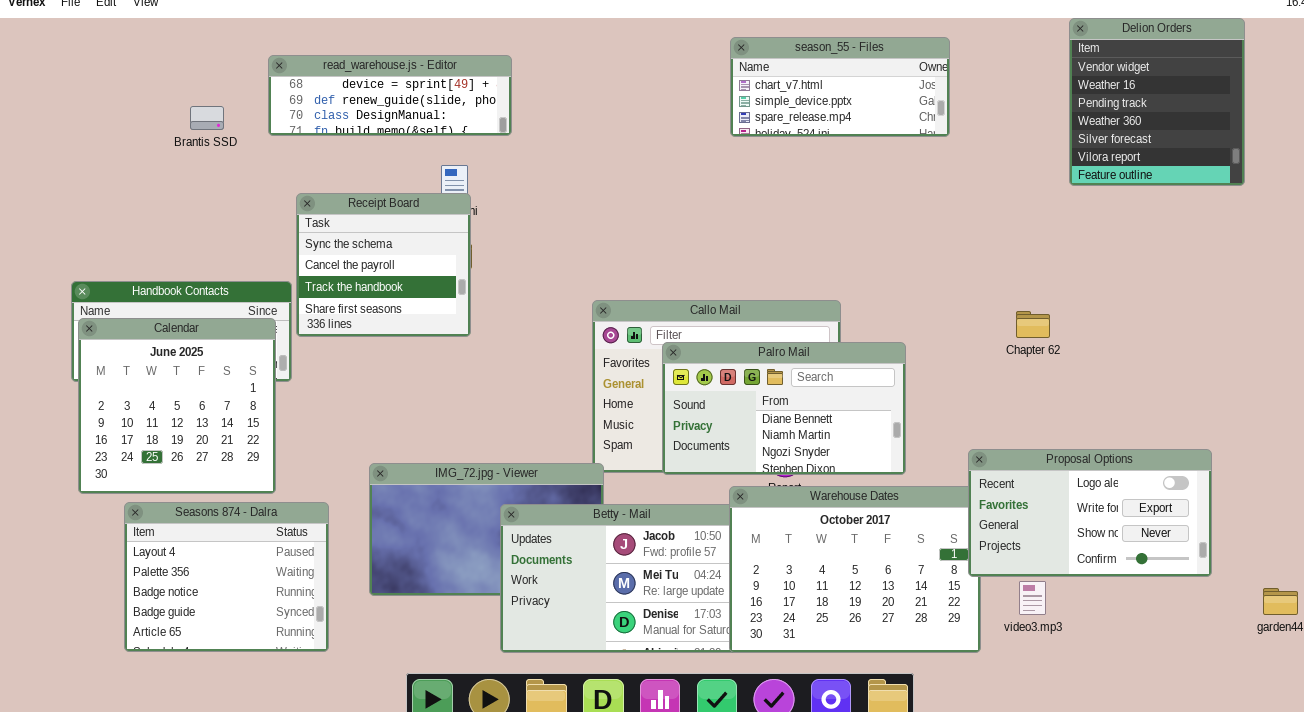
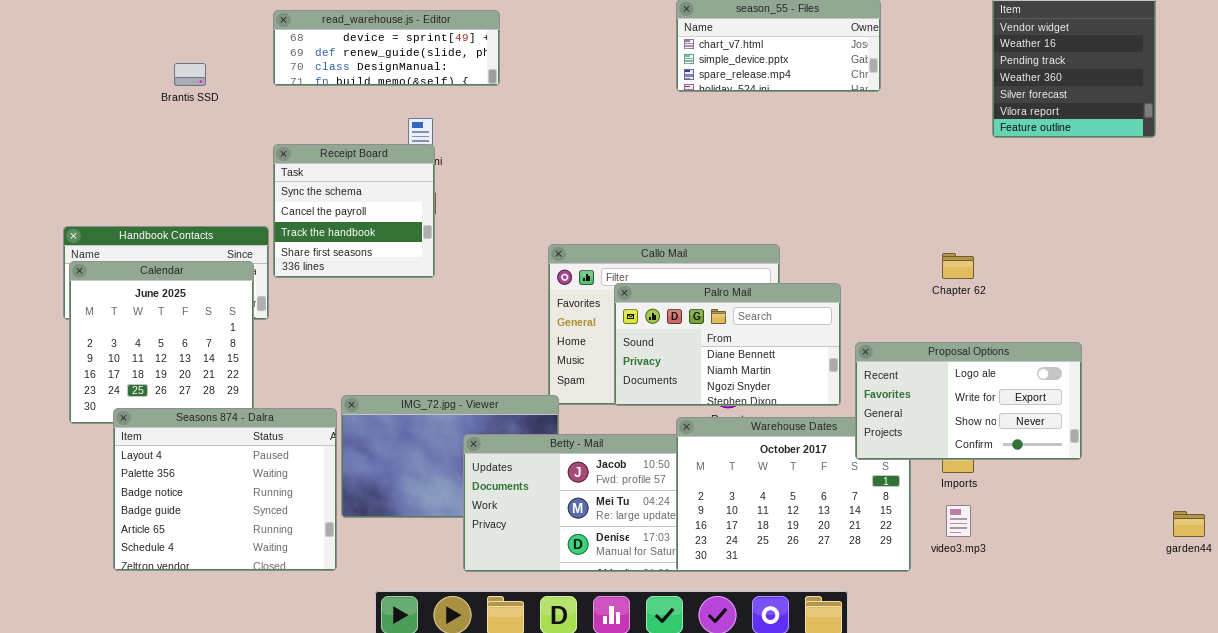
read_warehouse.js - Editor: [268,55,512,136] -> [273,10,500,86], moved
Proposal Options: [968,449,1212,577] -> [855,342,1082,460], moved
Seasons 874 - Dalra: [124,502,329,652] -> [113,408,337,571], resized

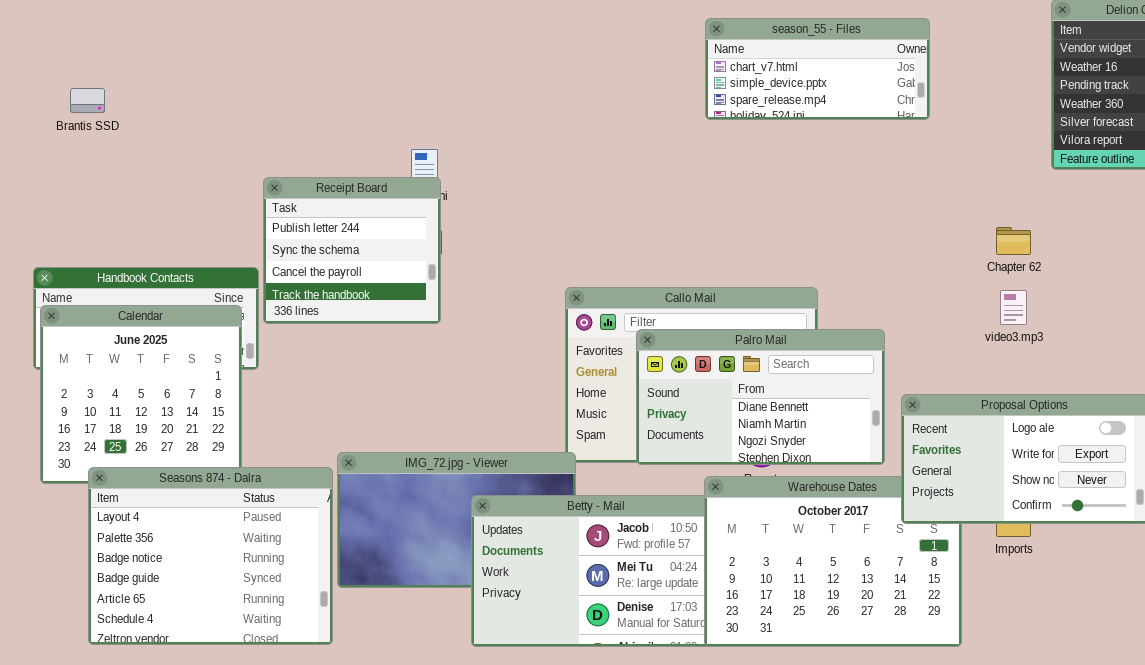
read_warehouse.js - Editor: [273,10,500,86] -> none, closed
Brantis SSD: [174,63,206,86] -> [70,88,105,113], moved
Receipt Board: [273,144,435,278] -> [263,177,441,324], scrolled up 1 row
Chapter 62: [942,253,974,279] -> [996,227,1031,255], moved
video3.mp3: [946,505,971,537] -> [1000,290,1027,325], moved

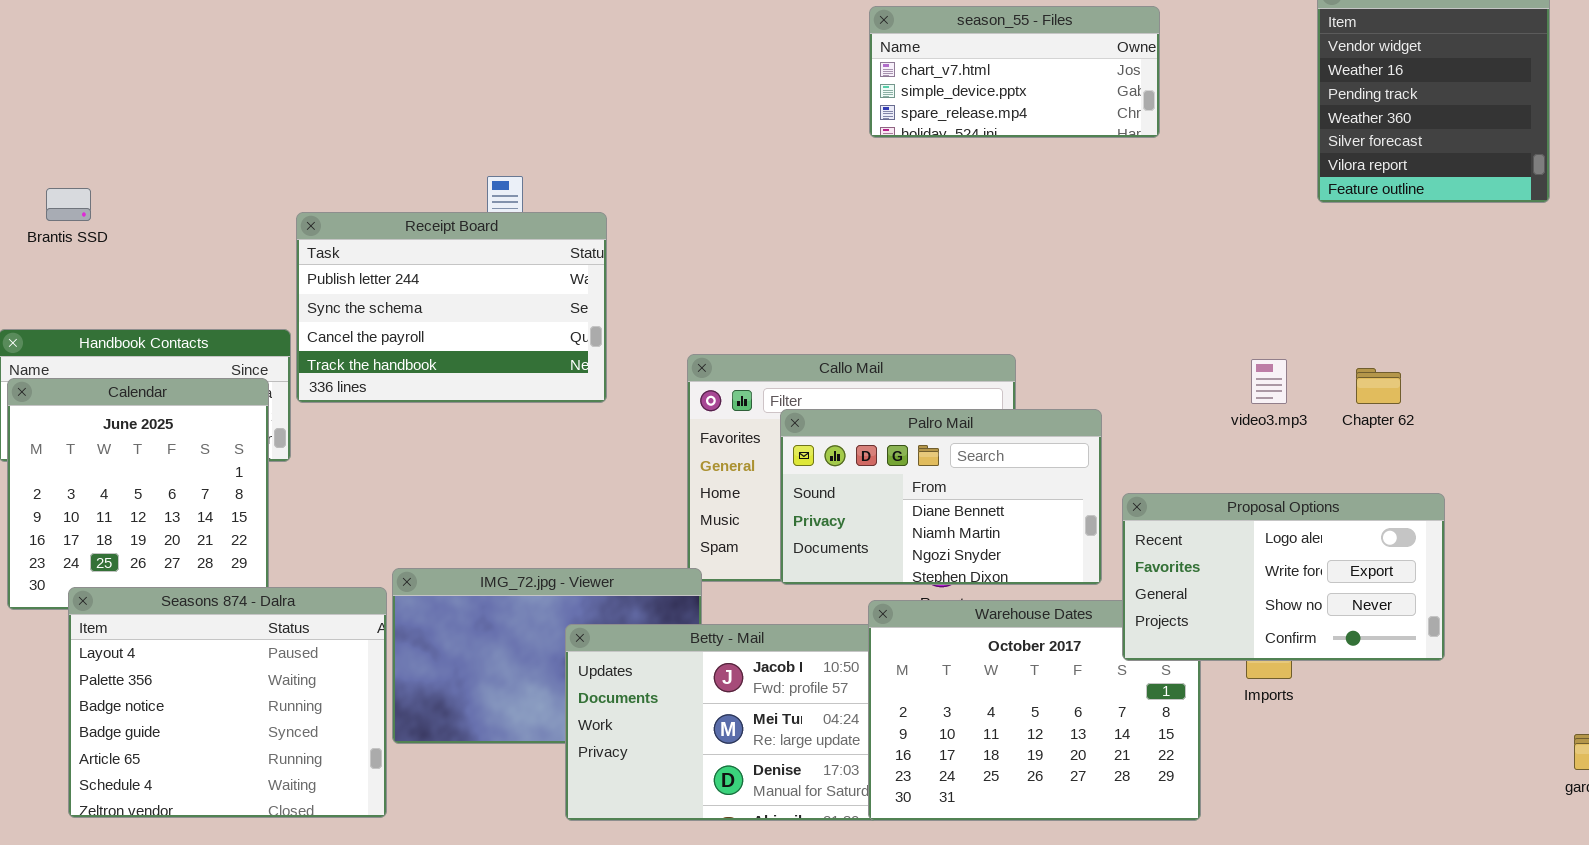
Brantis SSD: [70,88,105,113] -> [46,188,91,221], moved
Receipt Board: [263,177,441,324] -> [296,212,607,403], resized
Chapter 62: [996,227,1031,255] -> [1356,368,1401,404], moved

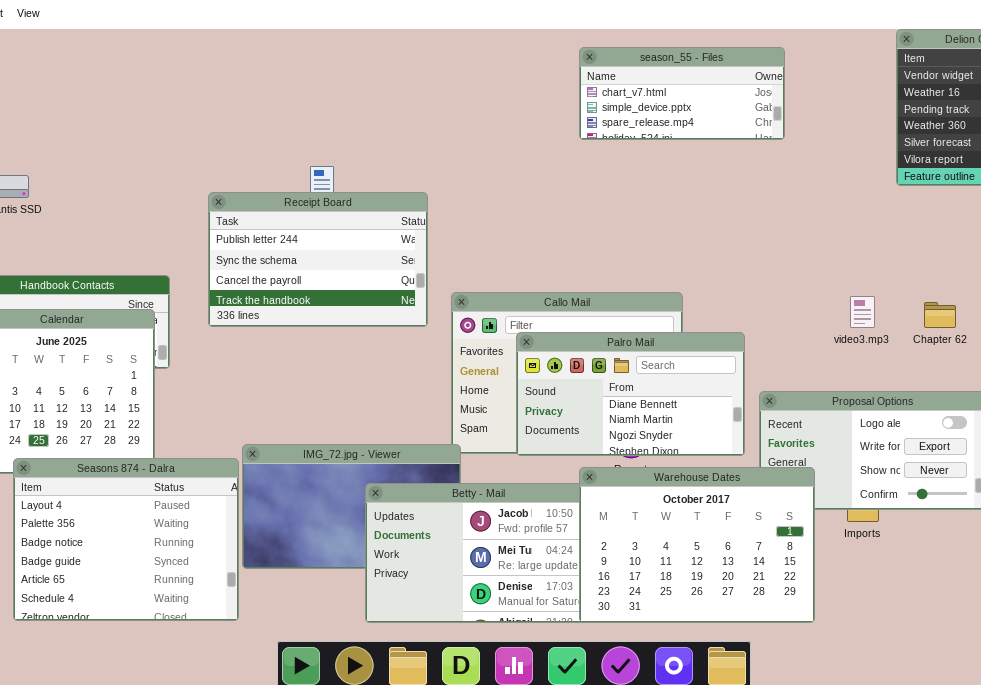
Receipt Board: [296,212,607,403] -> [208,192,428,327], moved
Warehouse Dates: [868,600,1201,821] -> [579,467,815,623], raised

